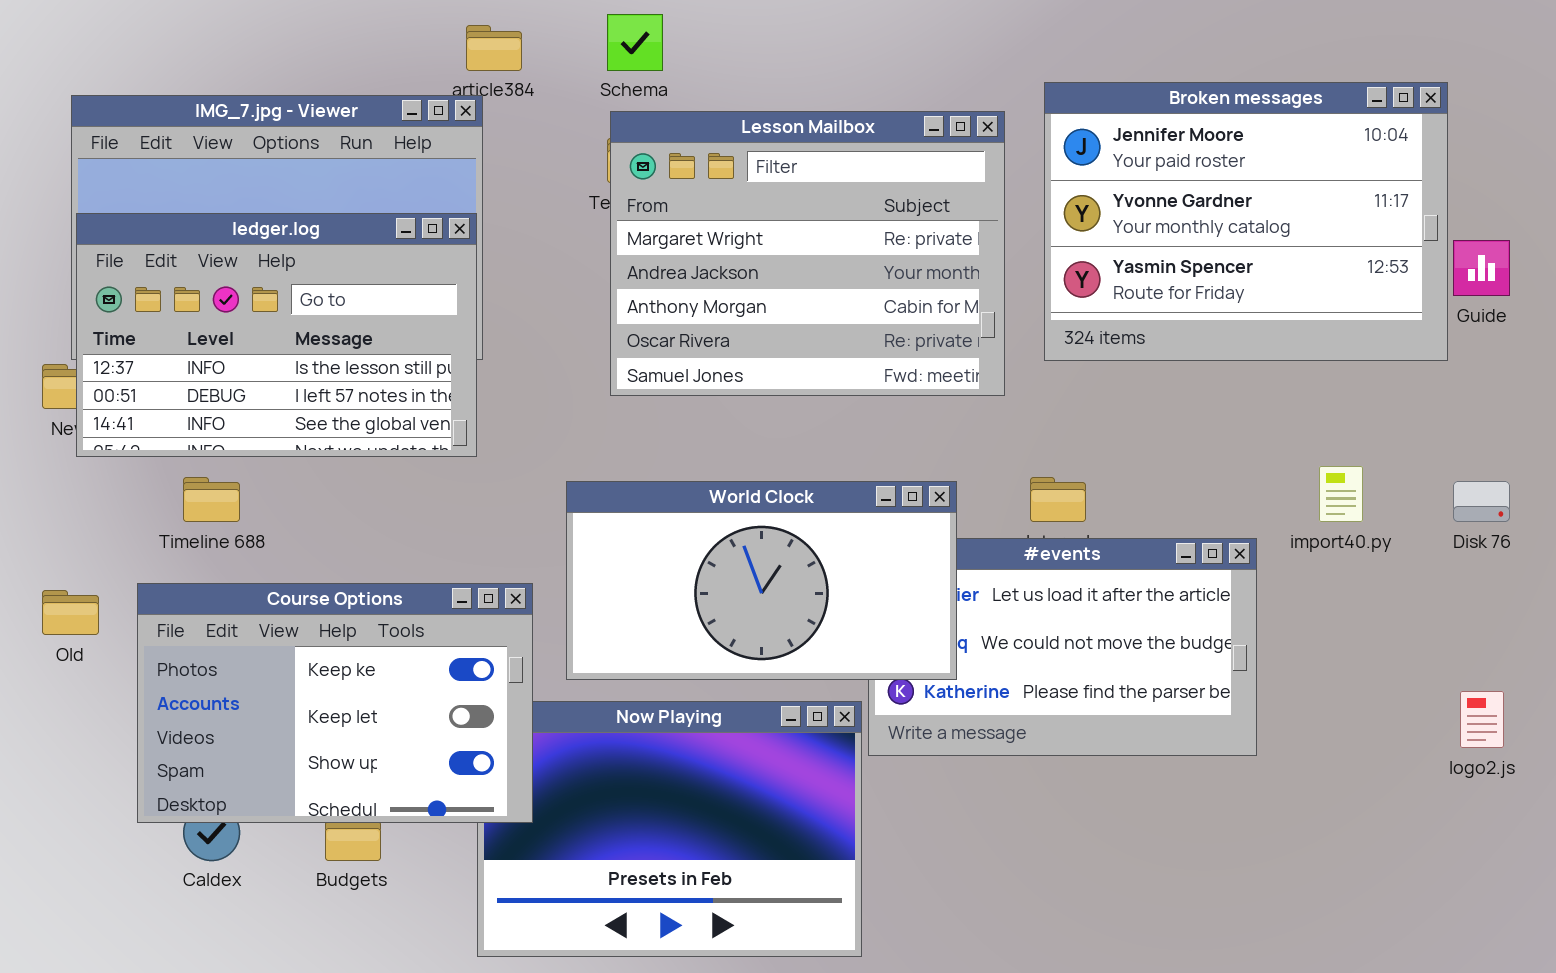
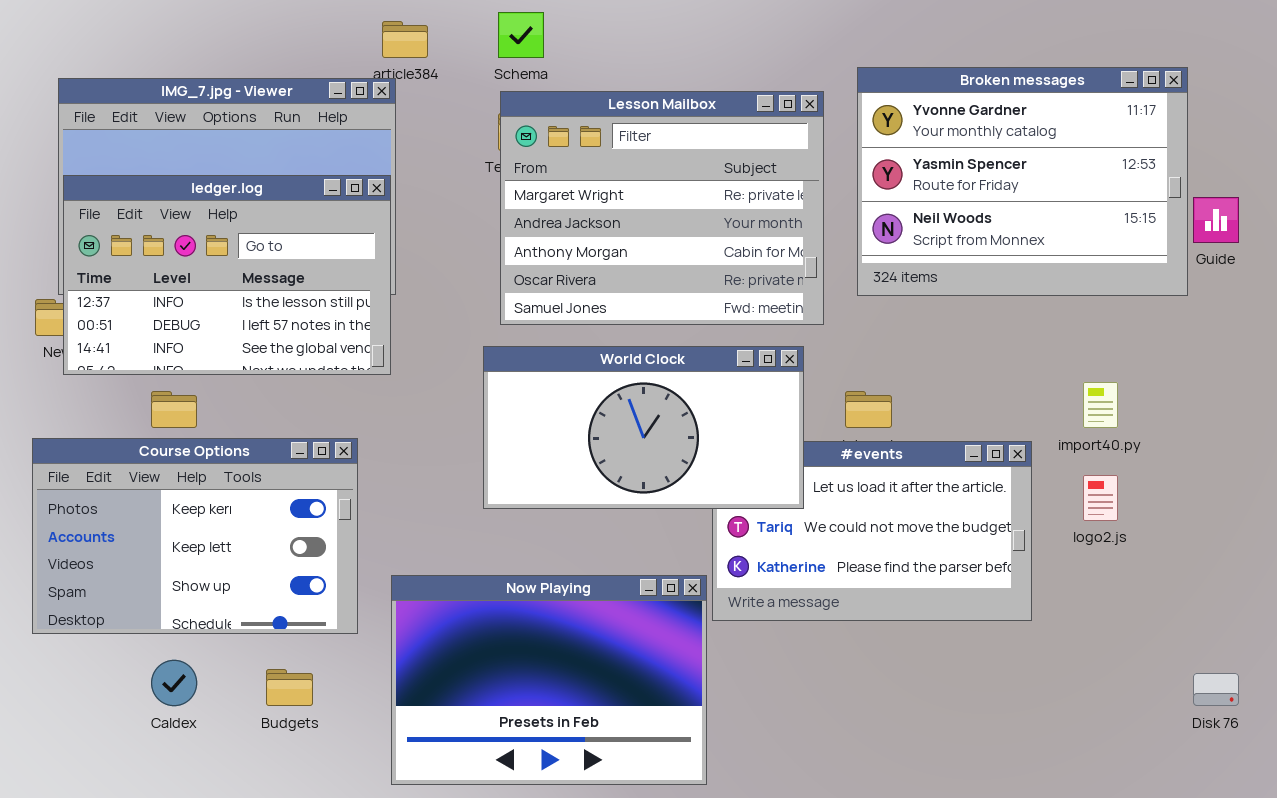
Broken messages: [1044,82,1448,361] -> [857,67,1188,296], scrolled down 1 row
World Clock: [566,481,957,680] -> [483,346,804,509], moved
Disk 76: [1453,481,1510,522] -> [1193,673,1239,706], moved
Course Options: [137,583,533,823] -> [32,438,358,634], moved
logo2.js: [1460,691,1504,748] -> [1083,475,1118,521], moved

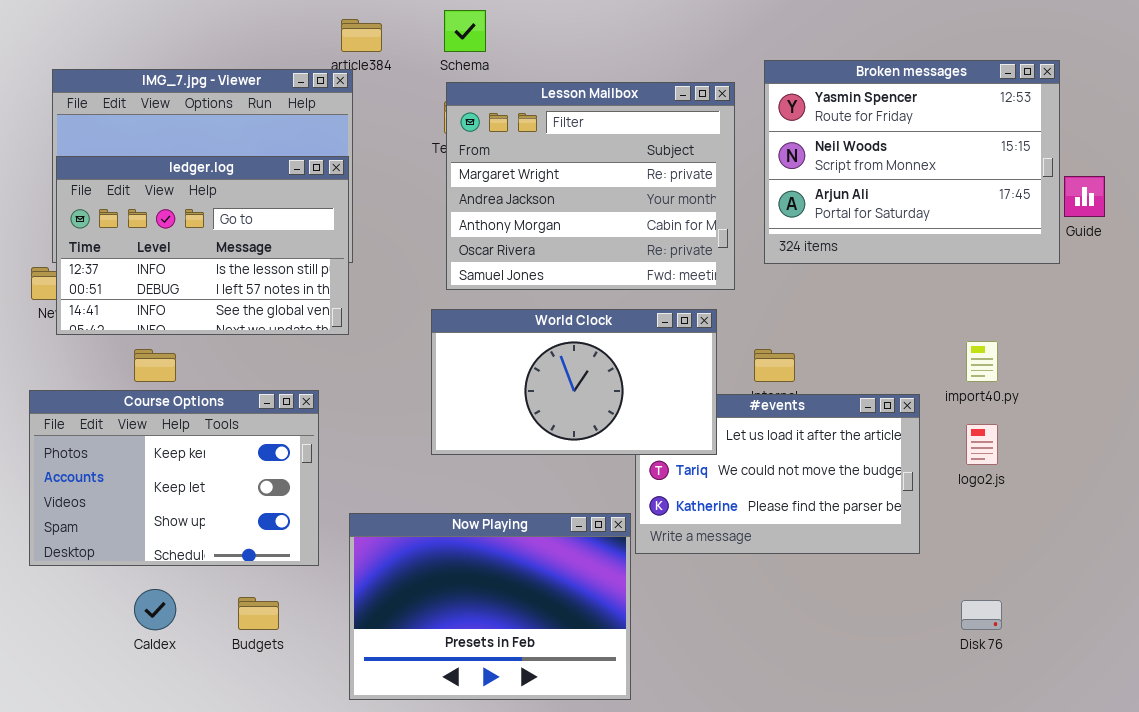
Broken messages: [857,67,1188,296] -> [764,60,1060,264], scrolled down 1 row
Disk 76: [1193,673,1239,706] -> [961,600,1002,630], moved

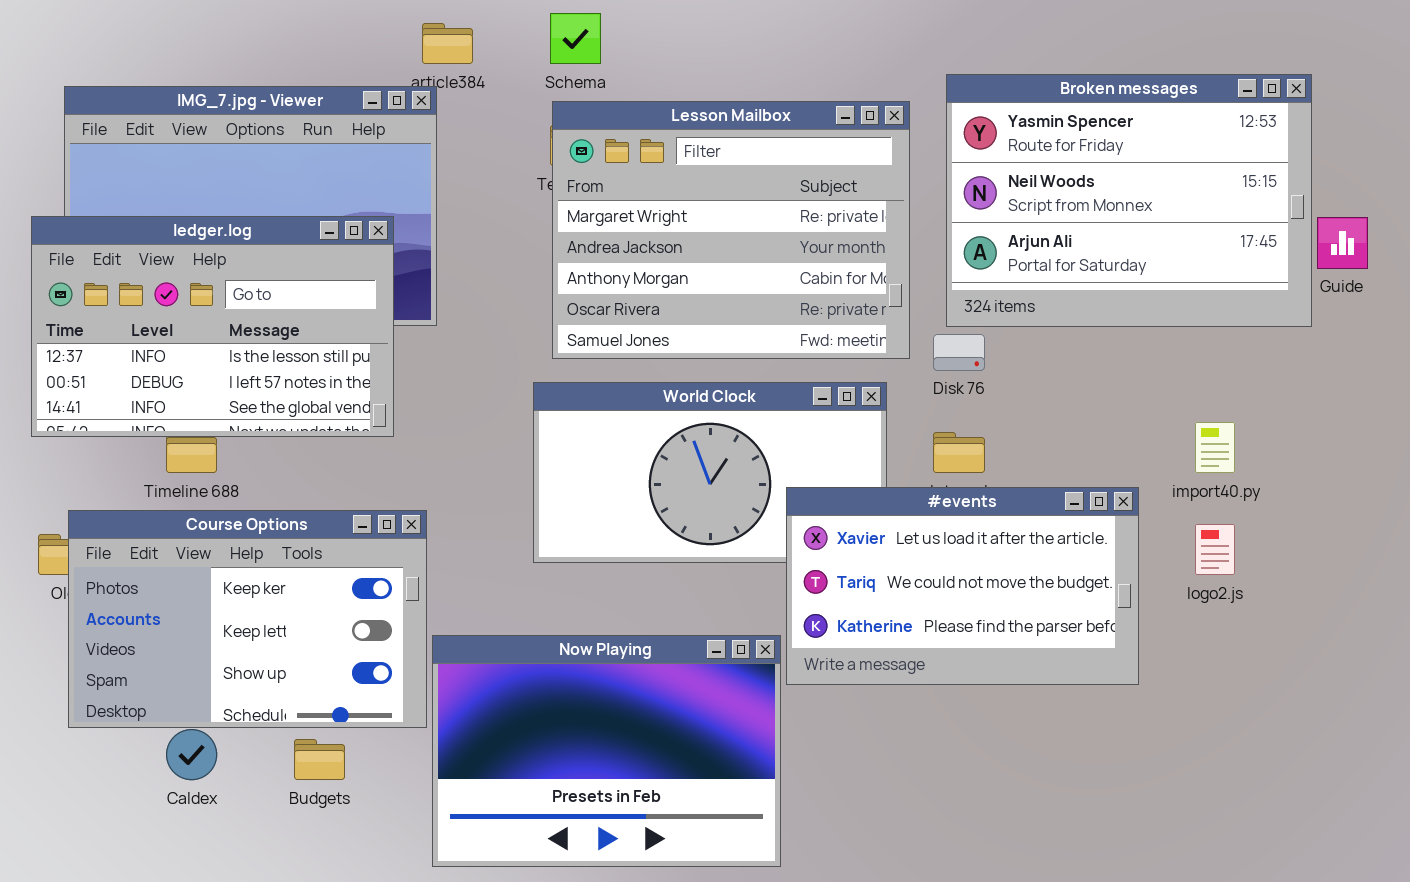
ledger.log: [56,156,349,335] -> [31,216,394,437], moved
Course Options: [29,390,319,566] -> [68,510,427,728], moved
#events: [635,394,920,554] -> [786,487,1139,685], raised
Disk 76: [961,600,1002,630] -> [933,334,985,371], moved

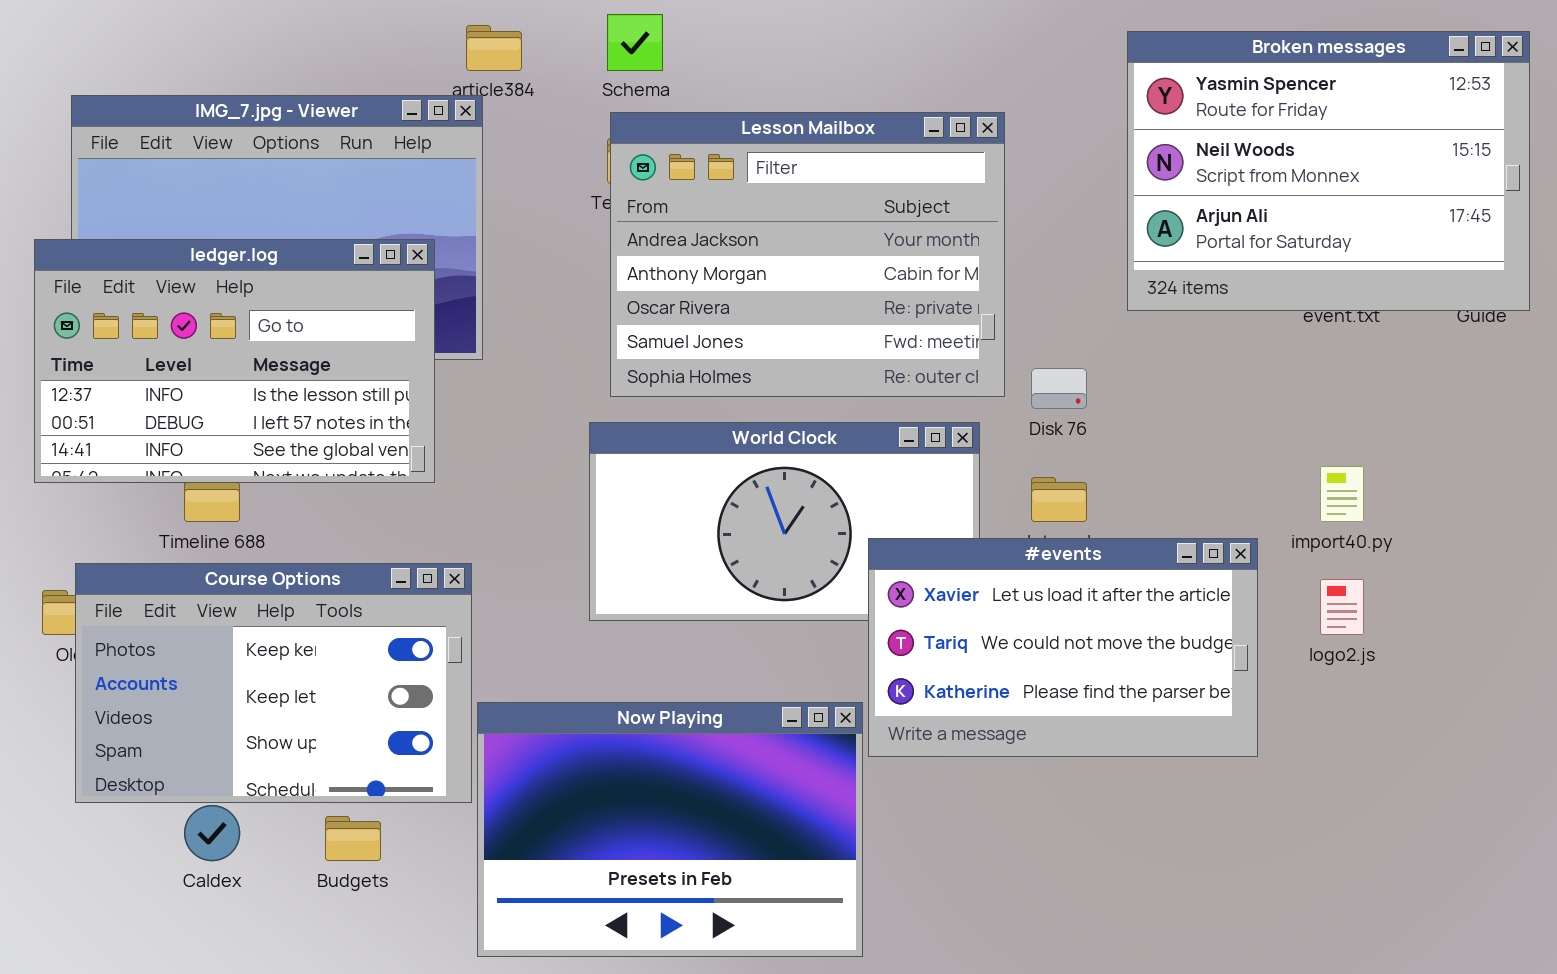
Broken messages: [946,74,1312,327] -> [1127,31,1530,311], moved
Lesson Mailbox: [552,101,910,359] -> [610,112,1005,397], scrolled down 1 row

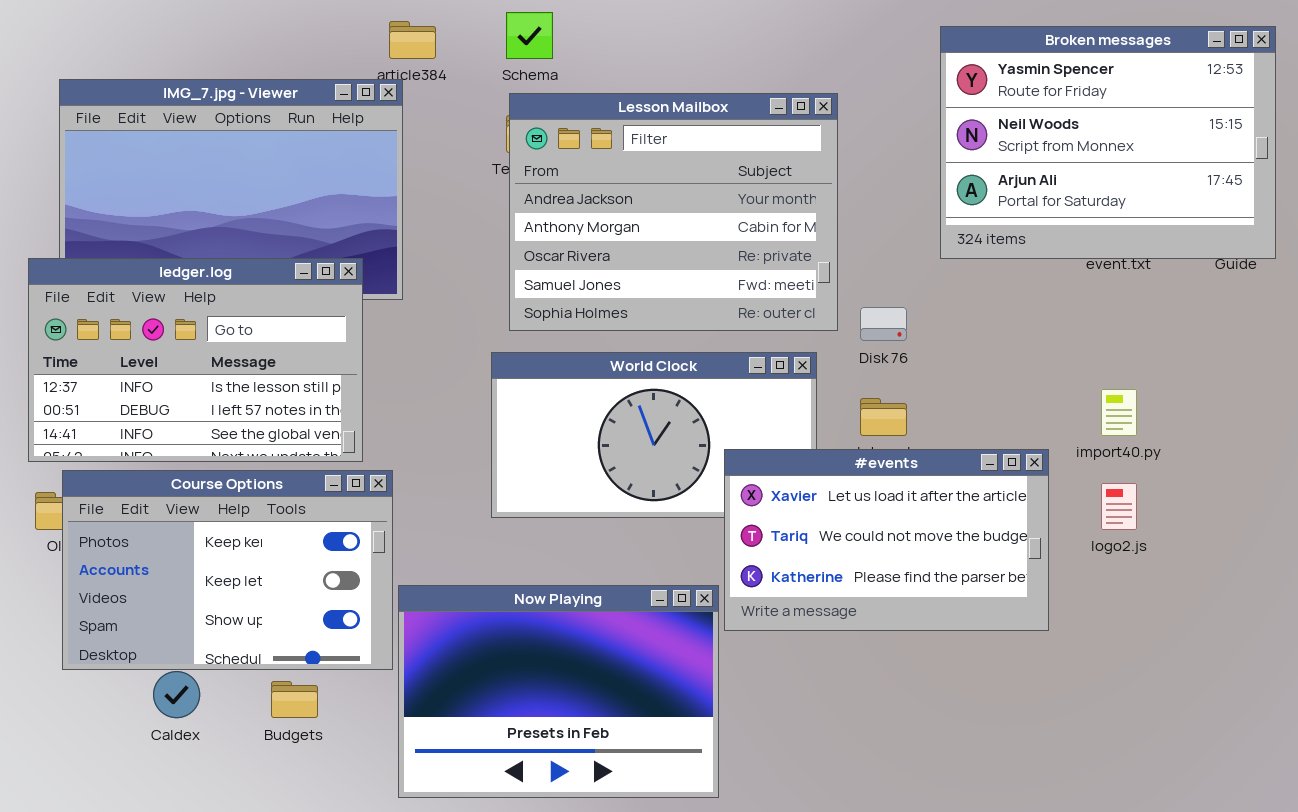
ledger.log: [34,239,435,483] -> [28,258,363,462], moved

